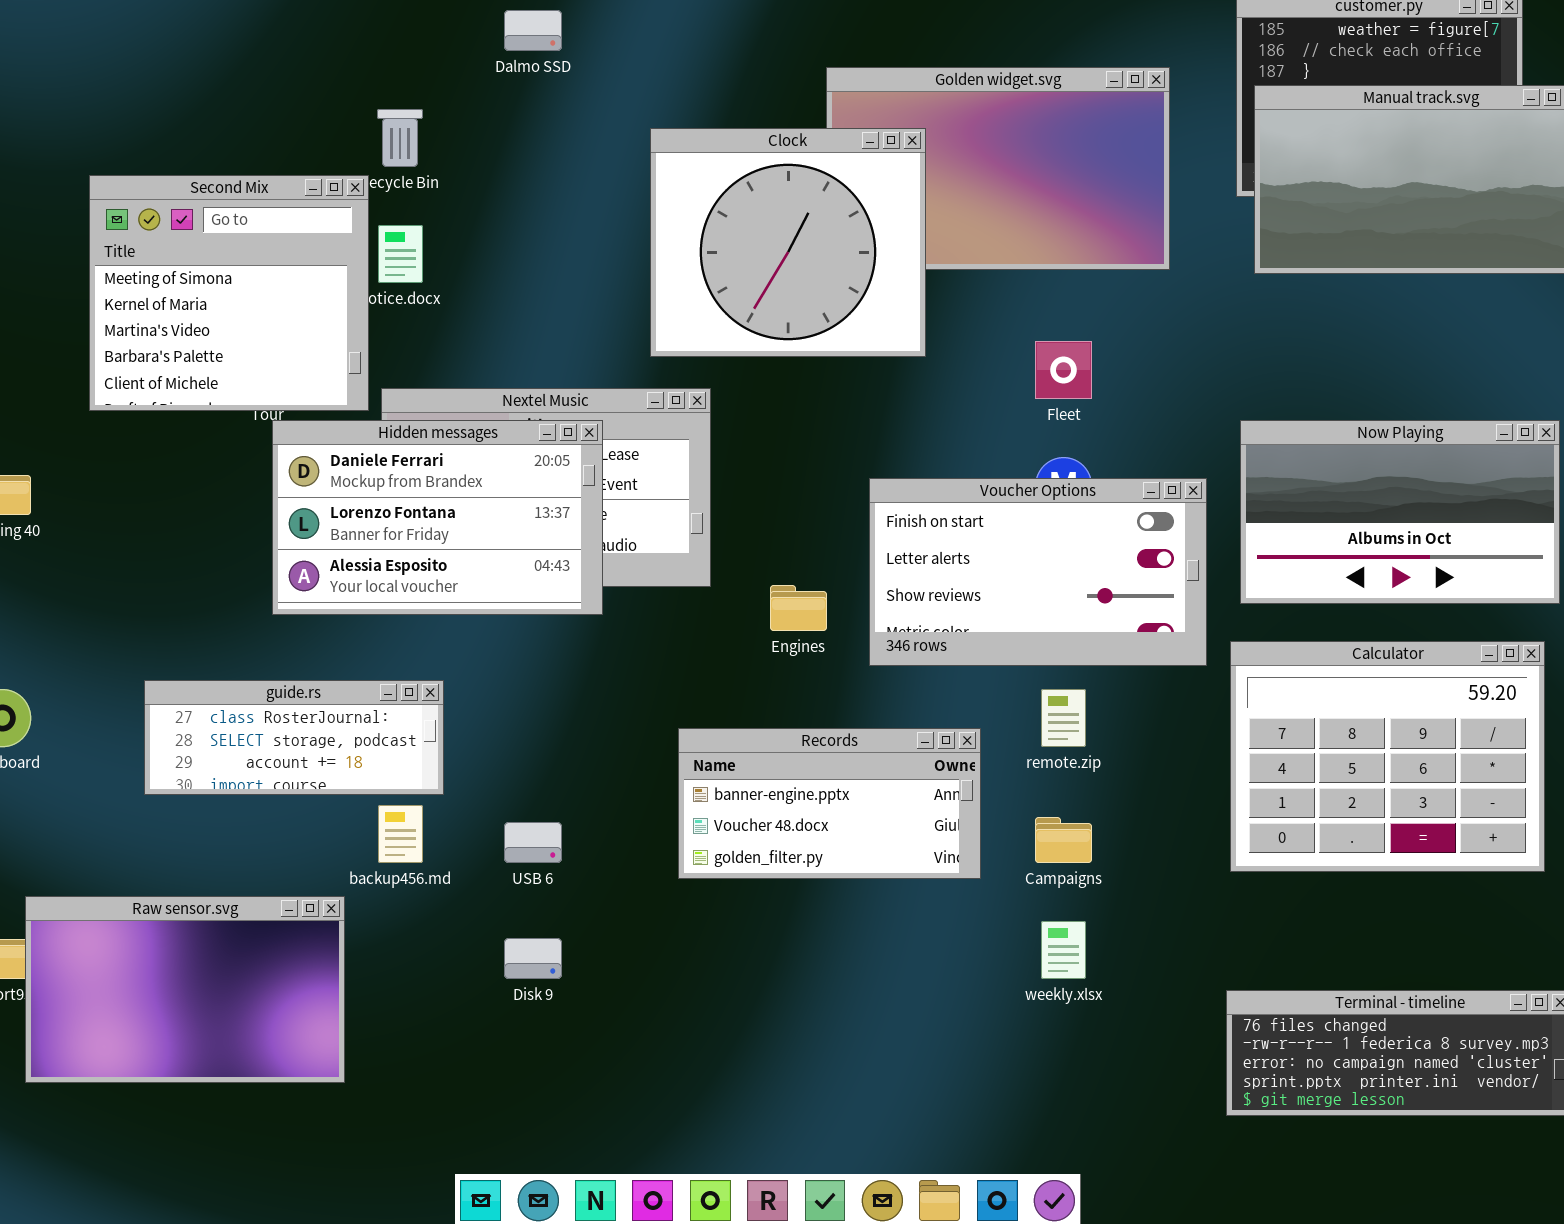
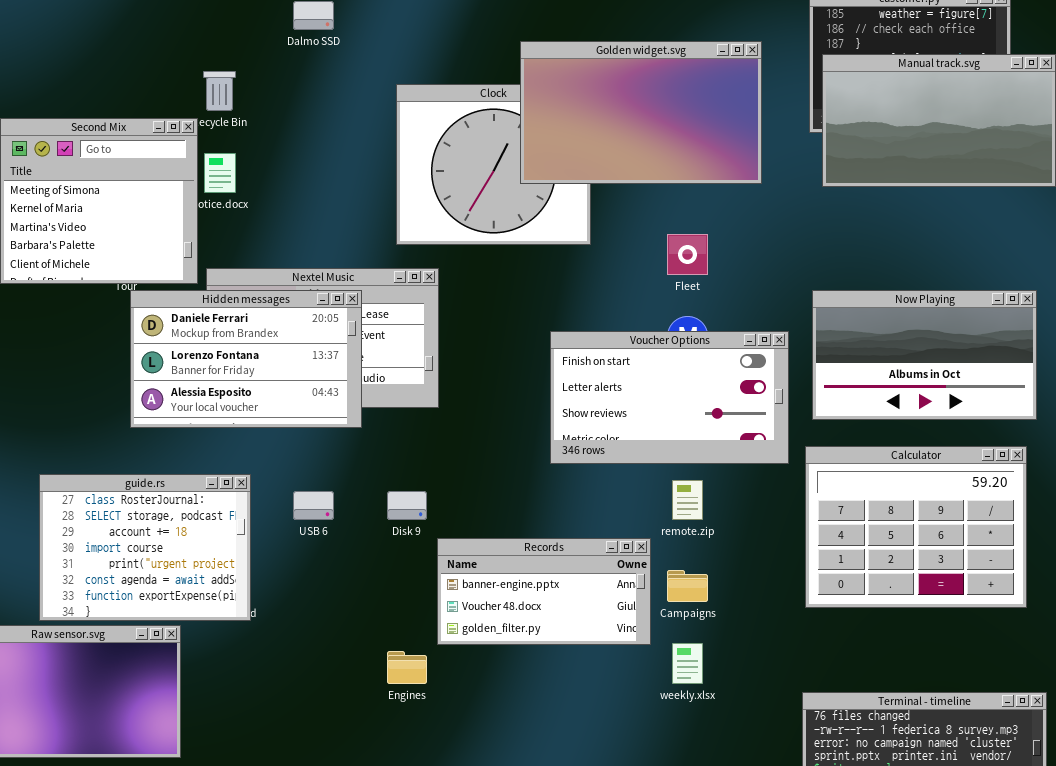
Golden widget.svg: [826,67,1170,270] -> [520,41,762,184], raised
Engines: [770,585,827,631] -> [387,651,427,684], moved
guide.rs: [144,680,444,795] -> [39,474,251,621], resized
Records: [678,728,981,879] -> [437,538,651,645], moved
USB 6: [504,822,562,863] -> [293,491,334,520], moved
Disk 9: [504,938,562,979] -> [387,491,427,520], moved

